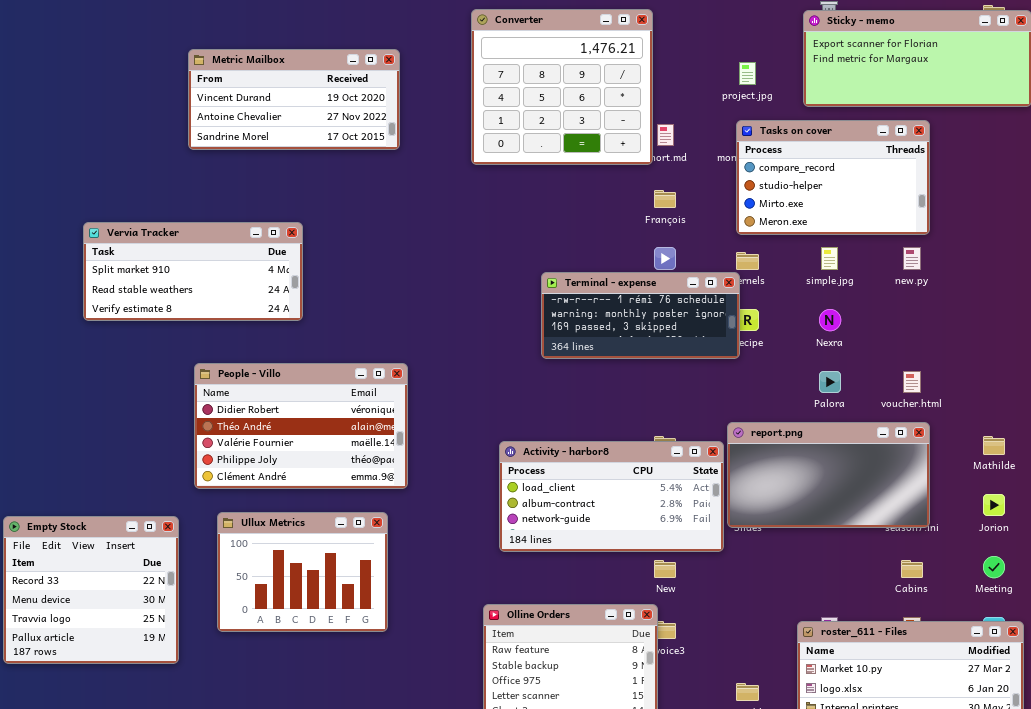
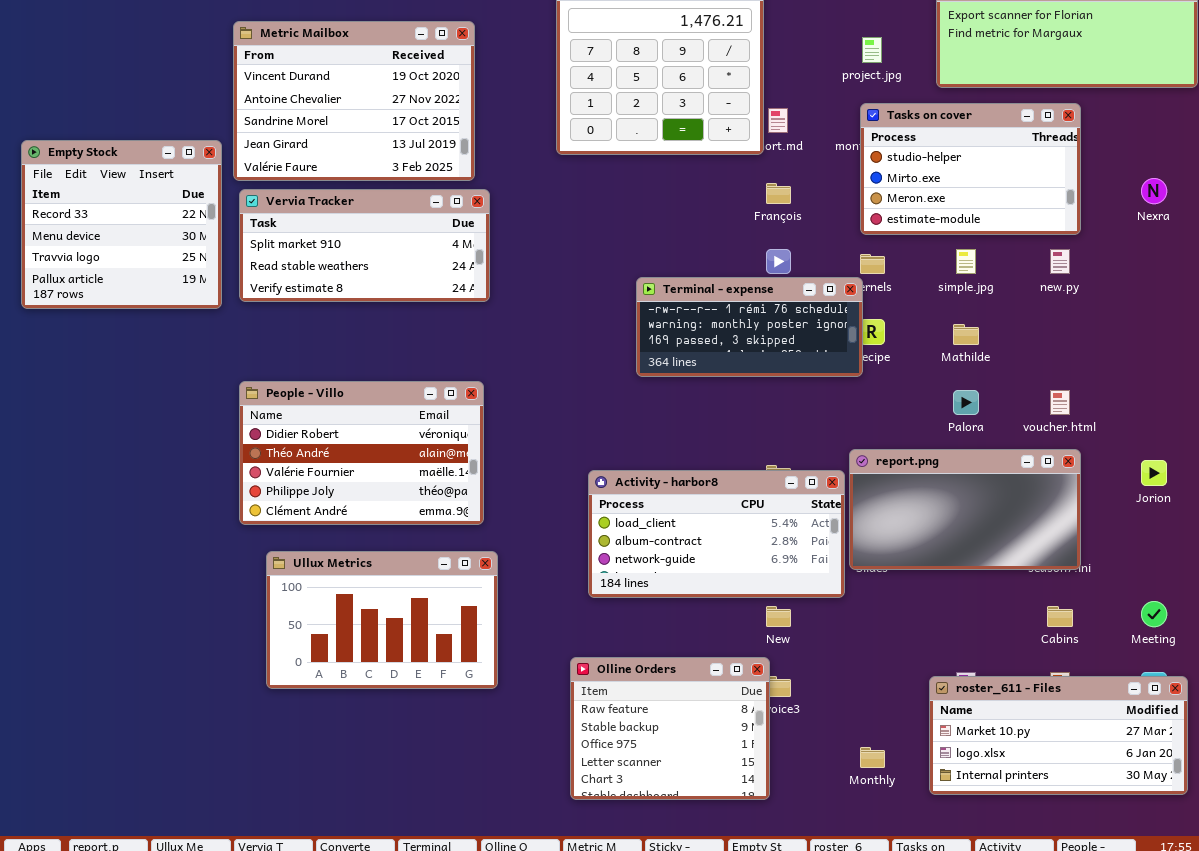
Metric Mailbox: [188,49,400,150] -> [233,21,475,181], resized
Tasks on cover: [736,120,930,235] -> [860,103,1081,235], scrolled down 1 row
Vervia Tracker: [83,222,303,321] -> [239,189,490,302], moved
Nexra: [819,309,841,331] -> [1141,178,1167,204], moved
Mathilde: [983,436,1005,455] -> [953,324,979,345], moved
Jorion: [983,494,1005,516] -> [1141,460,1167,486], moved
Ullux Metrics: [217,512,388,632] -> [266,551,498,689], resized
Empty Stock: [3,516,179,664] -> [21,140,222,309], moved

